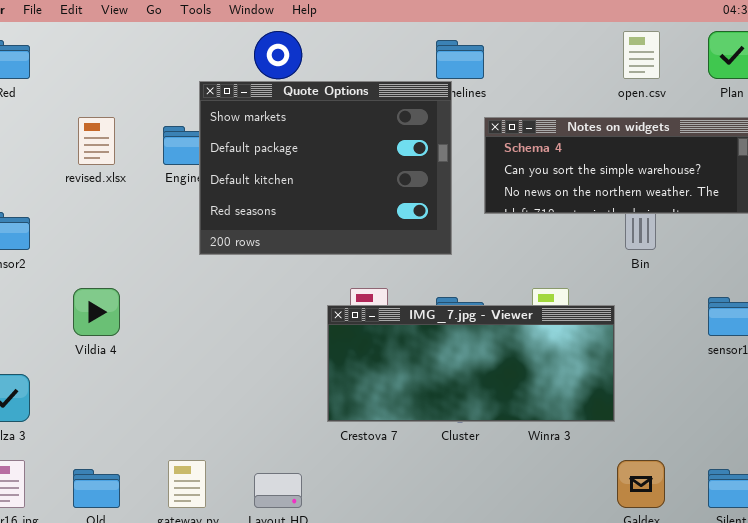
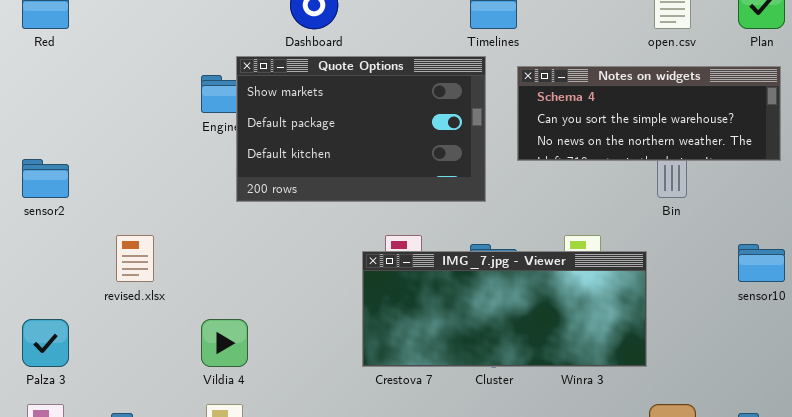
Quote Options: [199,81,452,255] -> [236,56,486,202], resized
revised.xlsx: [78,117,115,165] -> [116,235,154,282], moved
Vildia 4: [73,288,120,336] -> [201,319,248,367], moved

